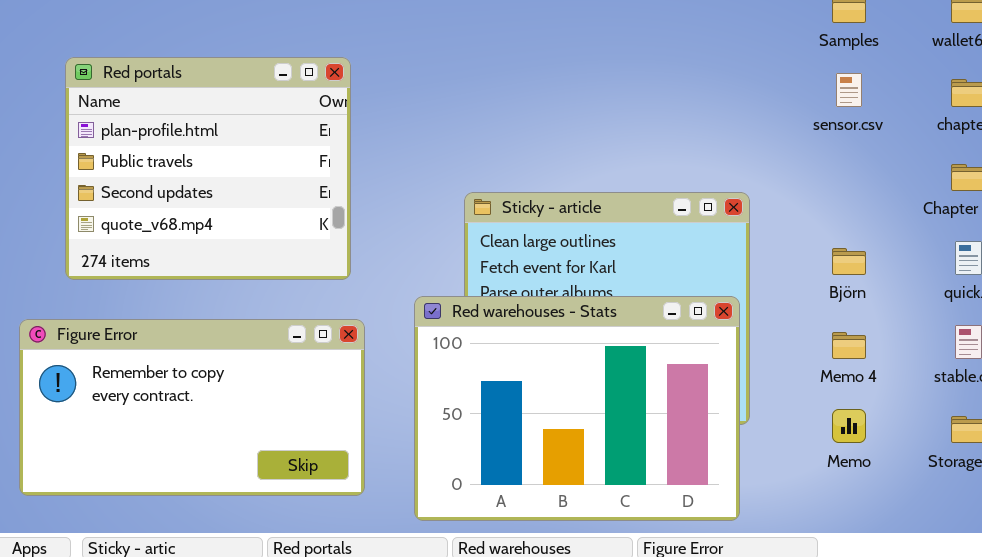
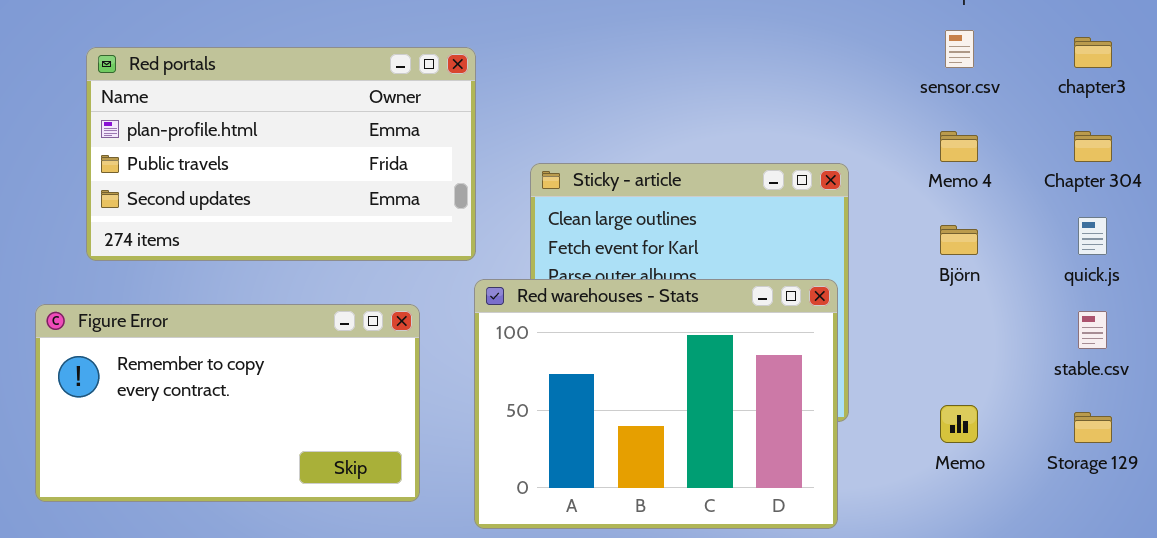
Red portals: [65,57,351,280] -> [86,47,476,261], resized
Memo 4: [832,332,866,359] -> [940,131,978,162], moved

